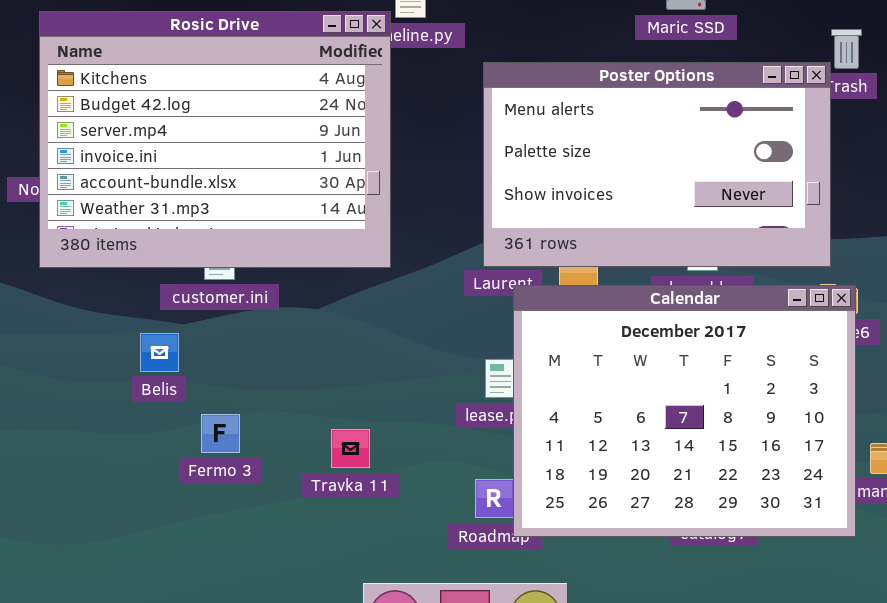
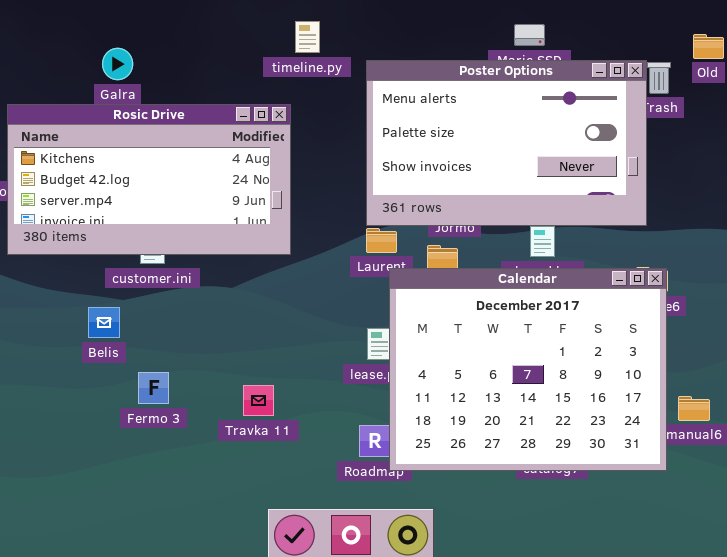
Rosic Drive: [39,11,391,268] -> [7,104,291,255], resized
Poster Options: [483,62,831,267] -> [366,60,647,226], moved

